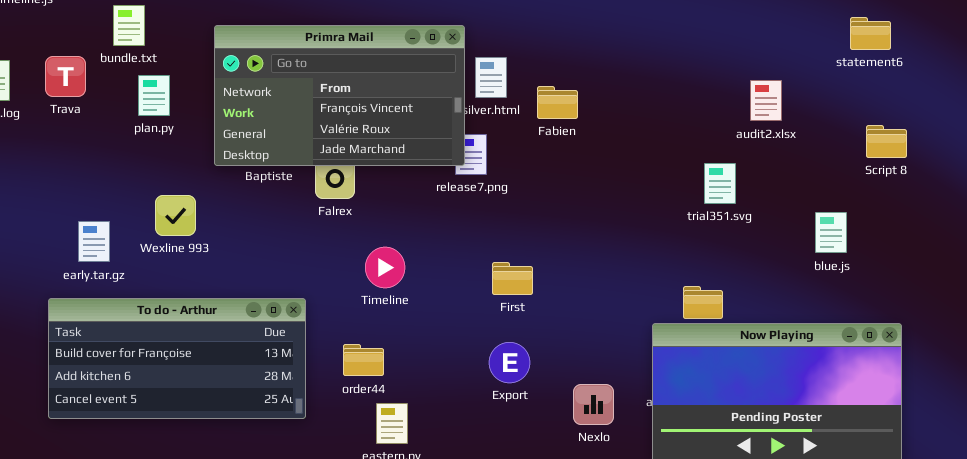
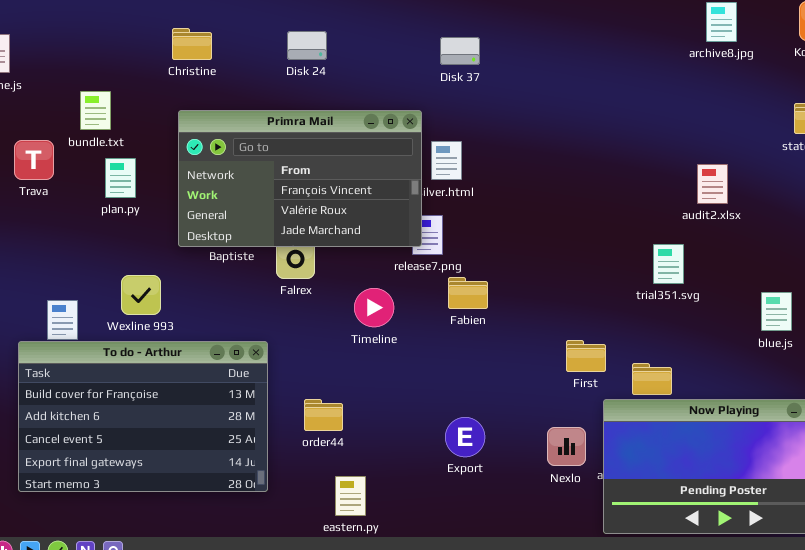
Fabien: [537,86,578,119] -> [448,277,488,309], moved
Timeline: [365,247,405,288] -> [354,288,394,327], moved
First: [492,262,533,295] -> [566,340,606,372], moved
To do - Arthur: [48,298,306,419] -> [18,341,268,492], resized
order44: [343,344,384,376] -> [304,399,343,431], moved
Nexlo: [573,384,614,425] -> [547,427,586,466], moved

